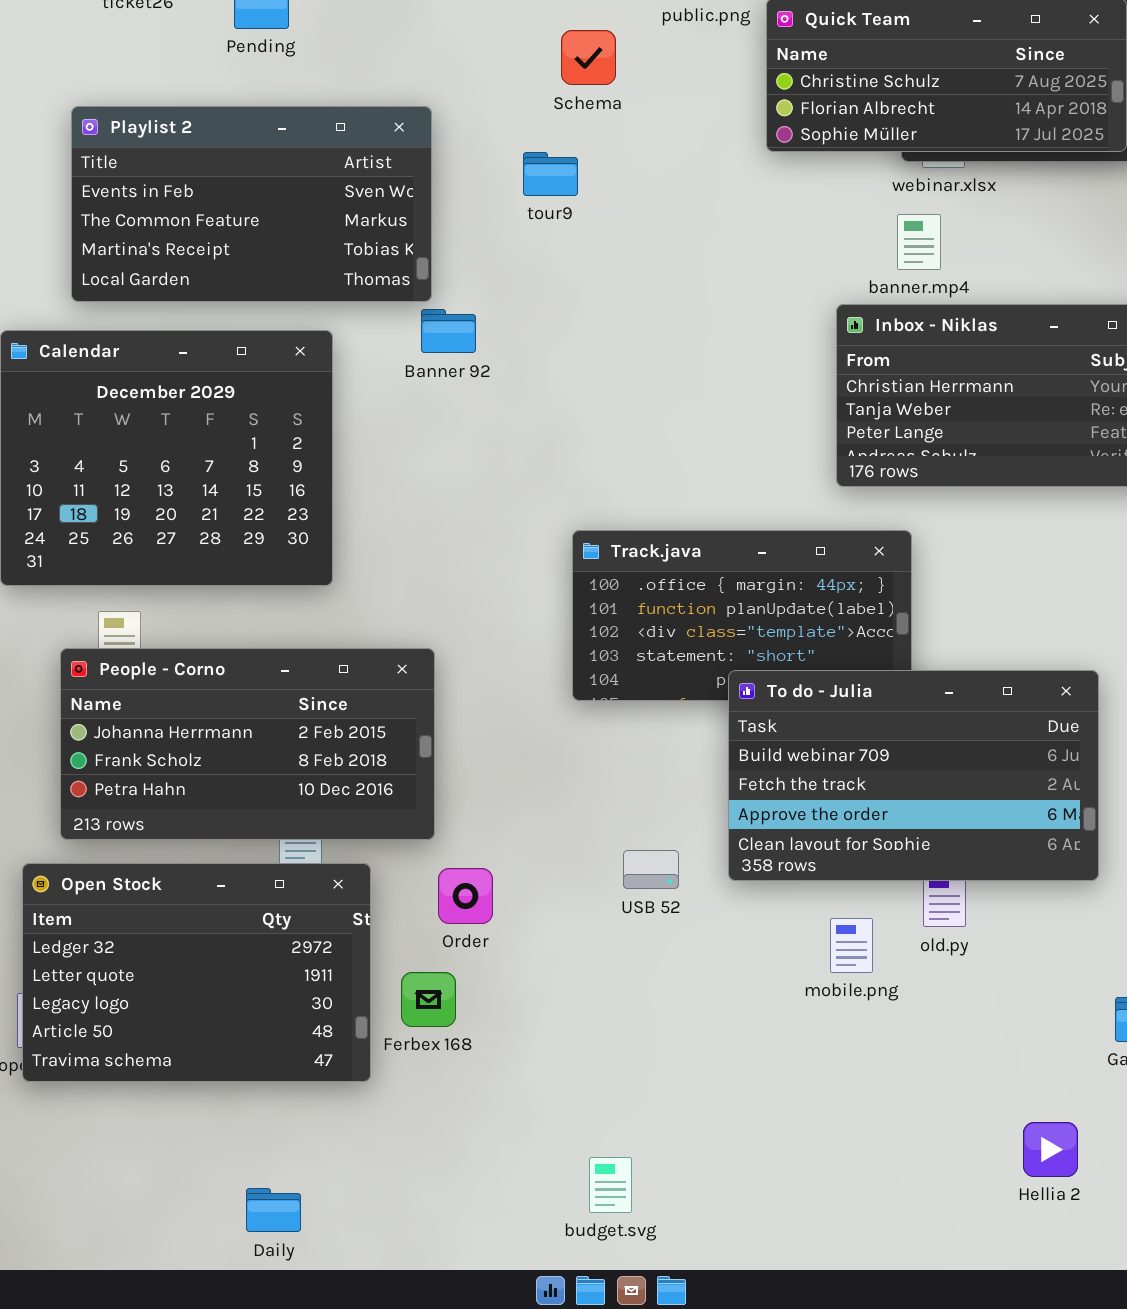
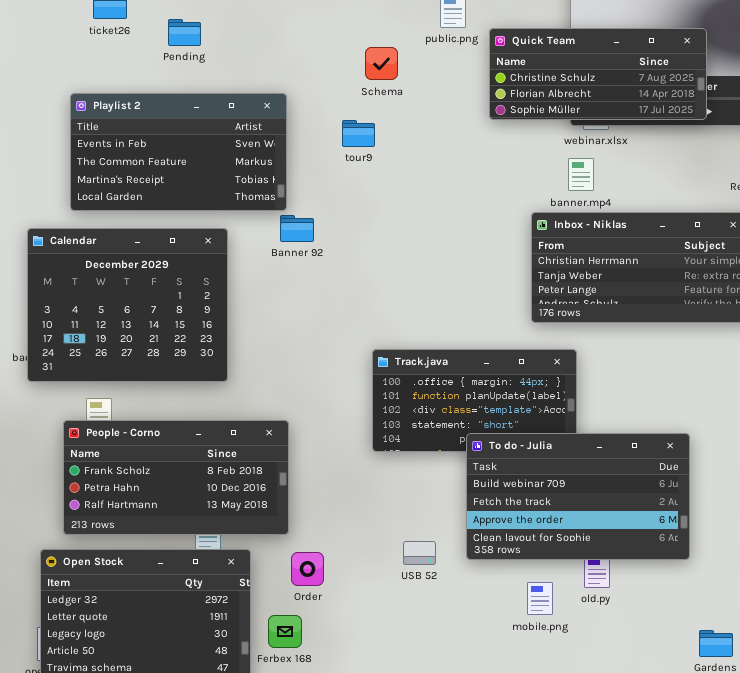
People - Corno: [60,648,435,840] -> [63,420,289,535], scrolled down 1 row

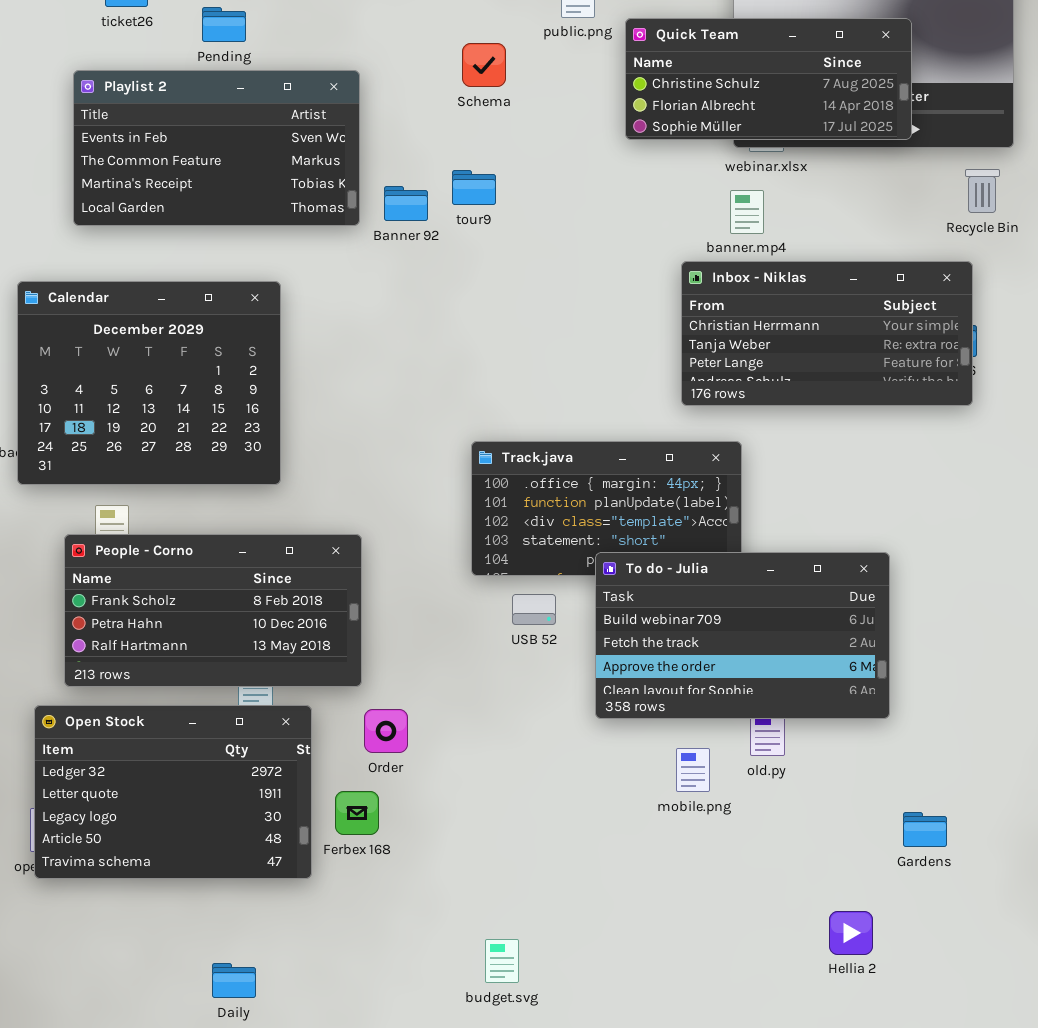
Playlist 2: [70,93,287,211] -> [73,70,360,226], moved
tour9: [342,120,375,147] -> [452,170,496,205], moved
Banner 92: [280,215,314,242] -> [384,186,428,221], moved
USB 52: [403,541,436,565] -> [512,594,556,625], moved

